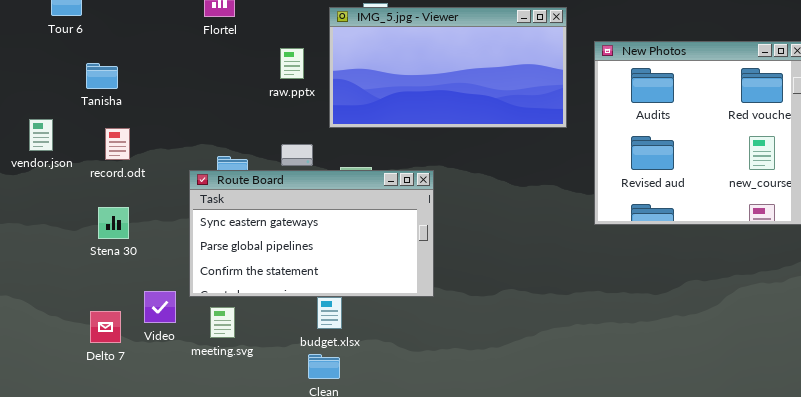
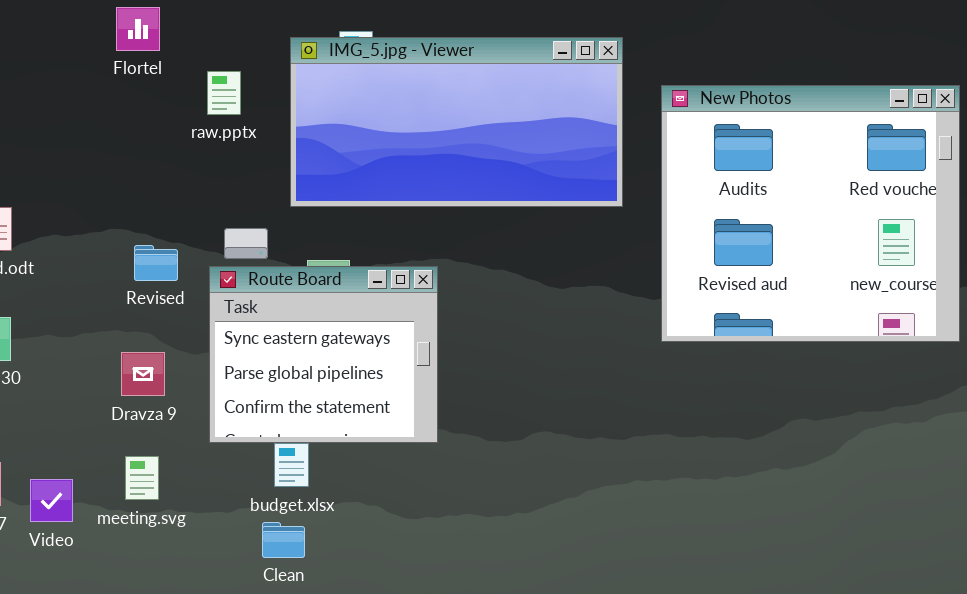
raw.pptx: [280,48,304,79] -> [207,71,241,115], moved
Route Board: [189,170,434,297] -> [209,266,438,443], resized
Video: [144,291,176,323] -> [30,479,73,522], moved

